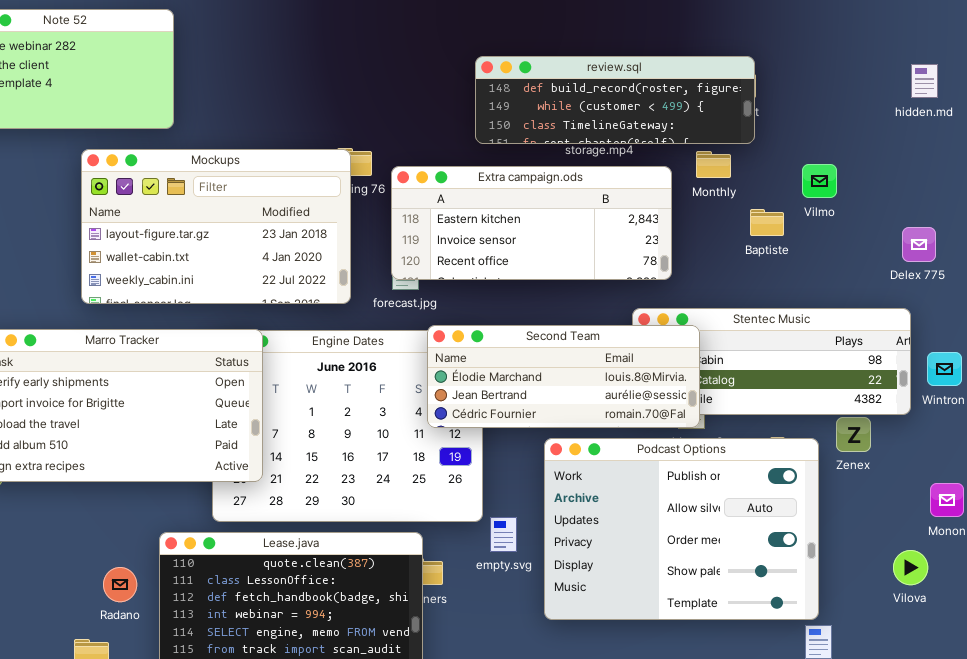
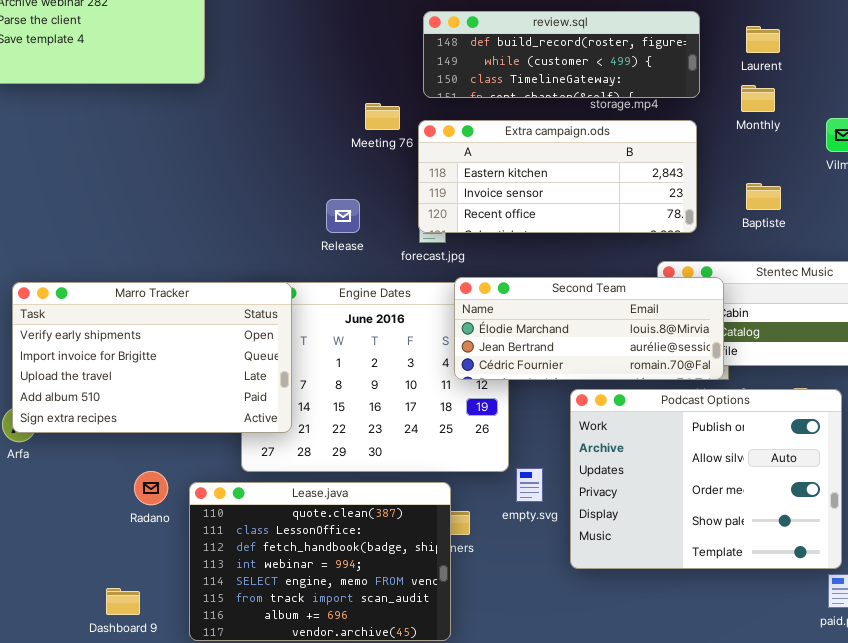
review.sql: [475,56,755,144] -> [423,11,700,98], moved
Mockups: [81,149,351,304] -> none, closed
Monthly: [696,151,731,178] -> [741,85,775,112], moved
Baptiste: [750,209,784,236] -> [746,183,781,210], moved
Radano: [103,567,137,602] -> [134,471,168,505], moved

